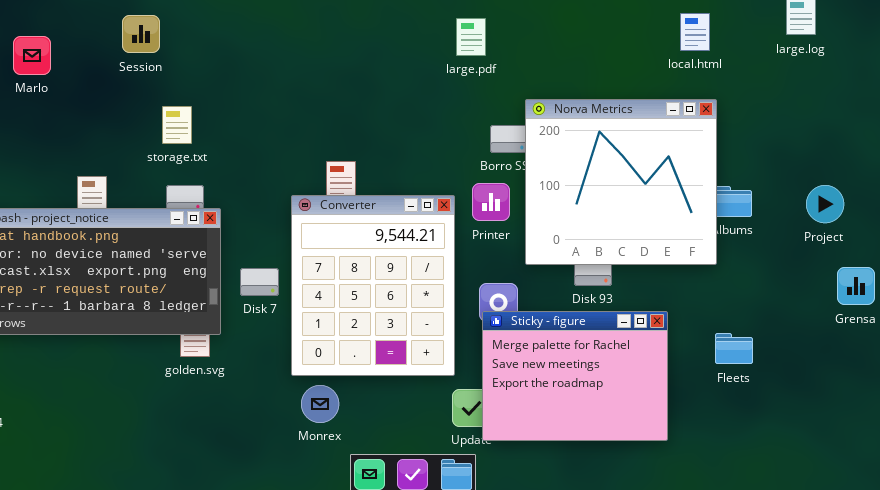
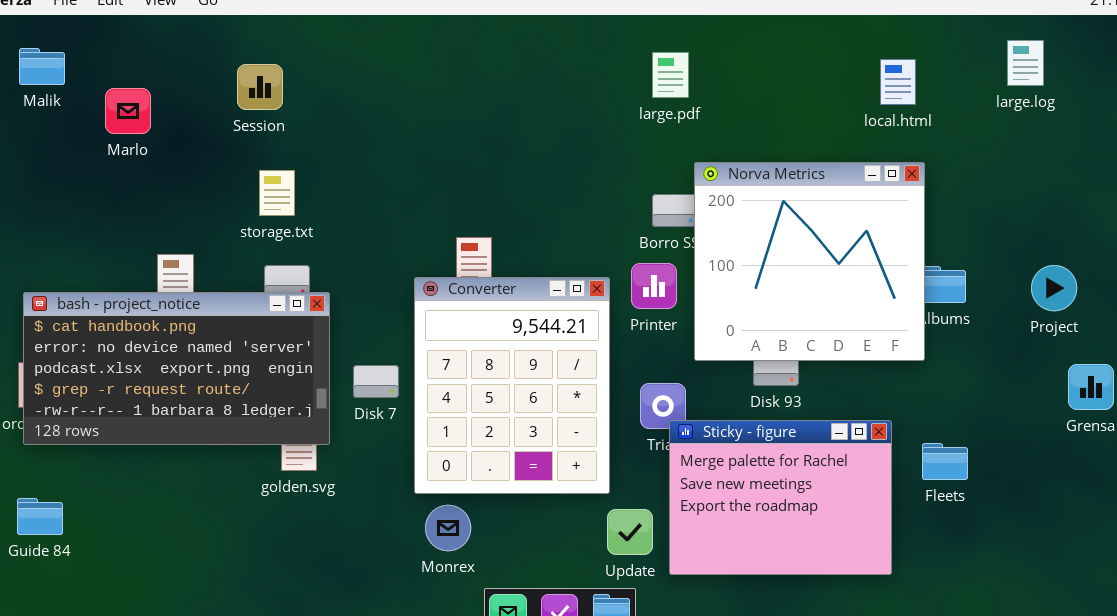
Session: [122,15,160,53] -> [237,64,283,110], moved
large.pdf: [456,18,486,56] -> [652,52,689,98], moved
Marlo: [13,36,51,75] -> [105,88,151,134], moved
Sticky - figure: [482,311,668,441] -> [669,420,892,575], moved

